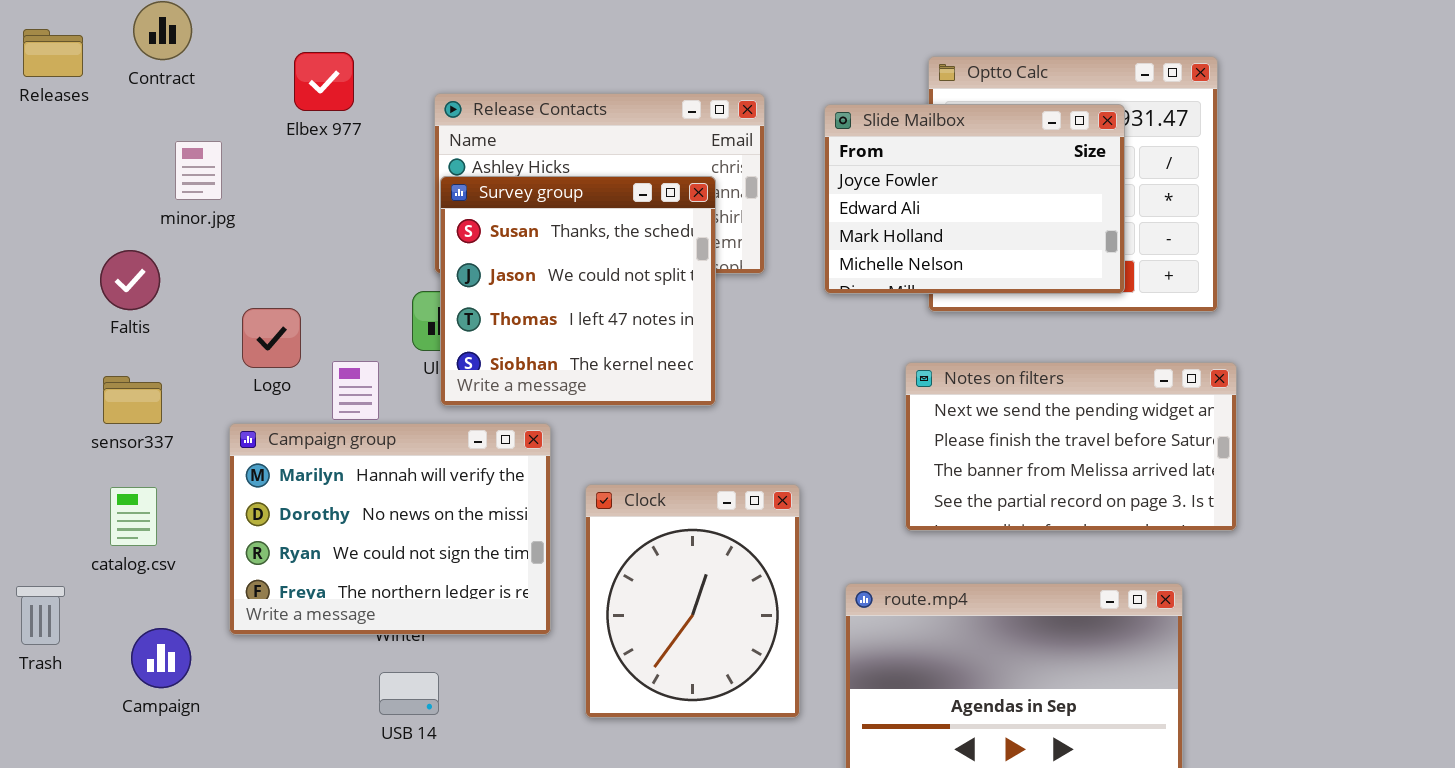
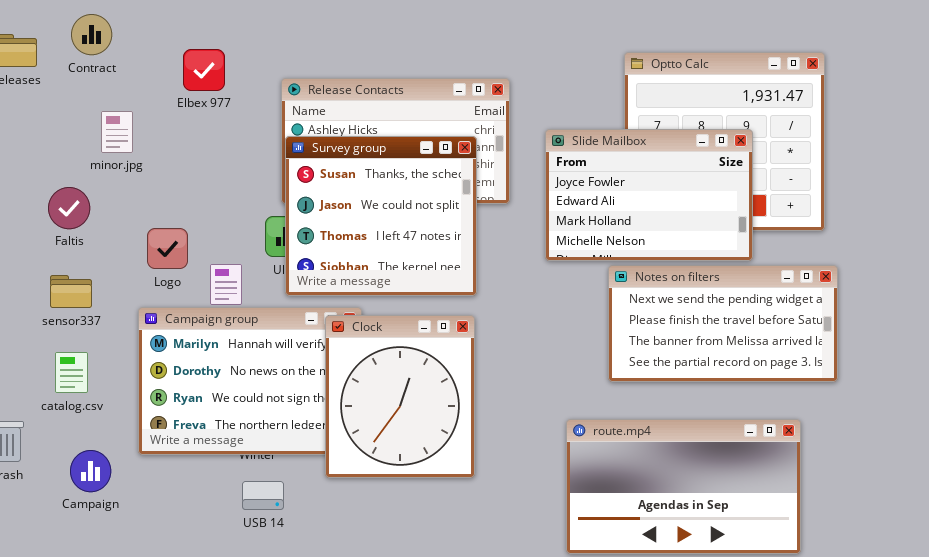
Slide Mailbox: [824,104,1125,294] -> [545,129,753,261], moved
Clock: [585,484,800,718] -> [325,315,475,478], moved

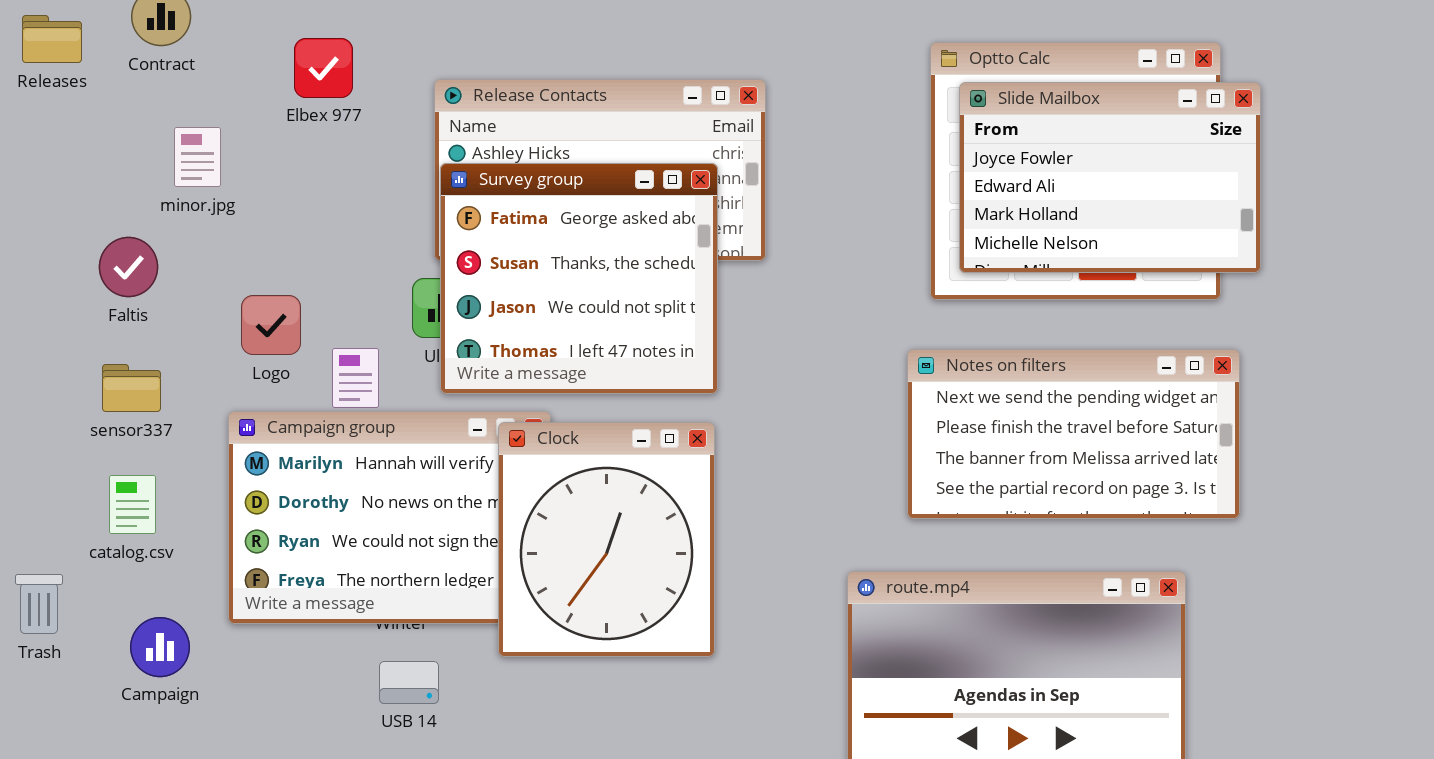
Slide Mailbox: [545,129,753,261] -> [959,82,1261,273], moved
Survey group: [285,136,477,296] -> [440,163,718,394], scrolled up 1 row

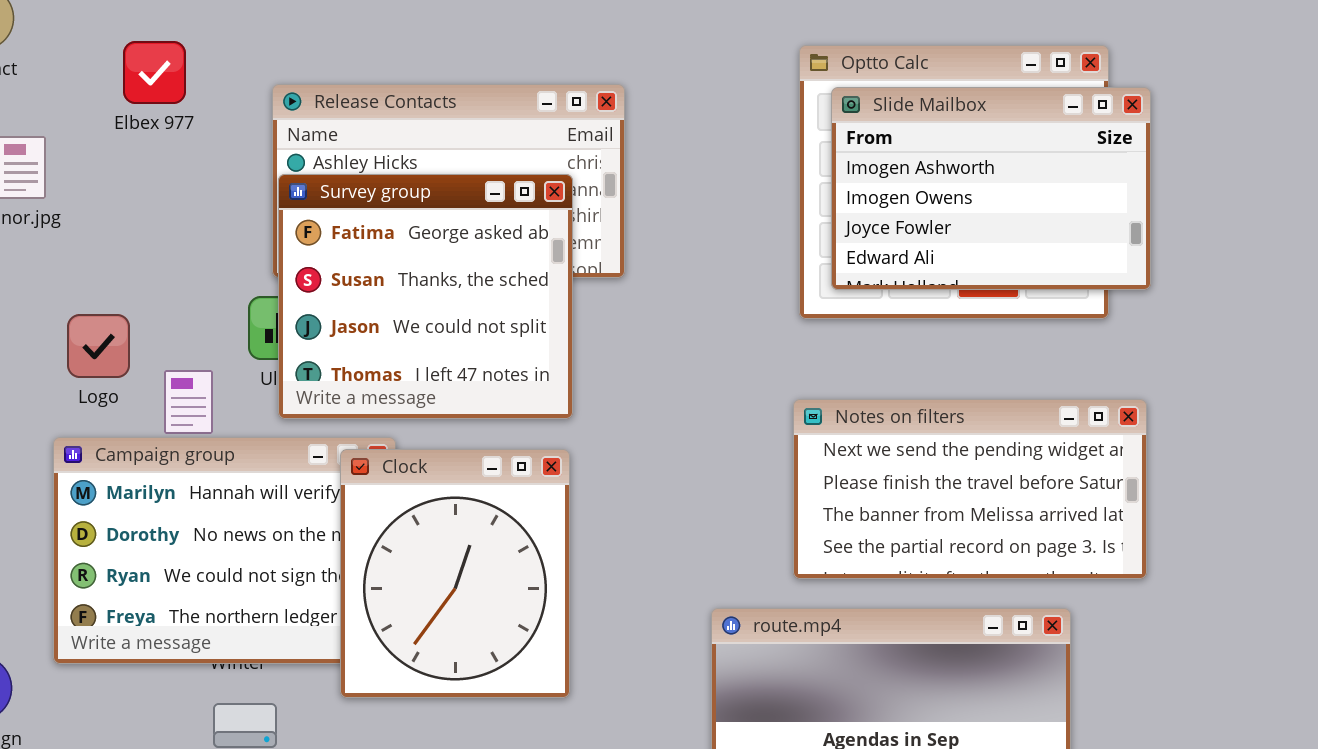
Slide Mailbox: [959,82,1261,273] -> [831,87,1151,290], scrolled up 2 rows
Notes on filters: [907,349,1240,519] -> [793,399,1147,579], moved

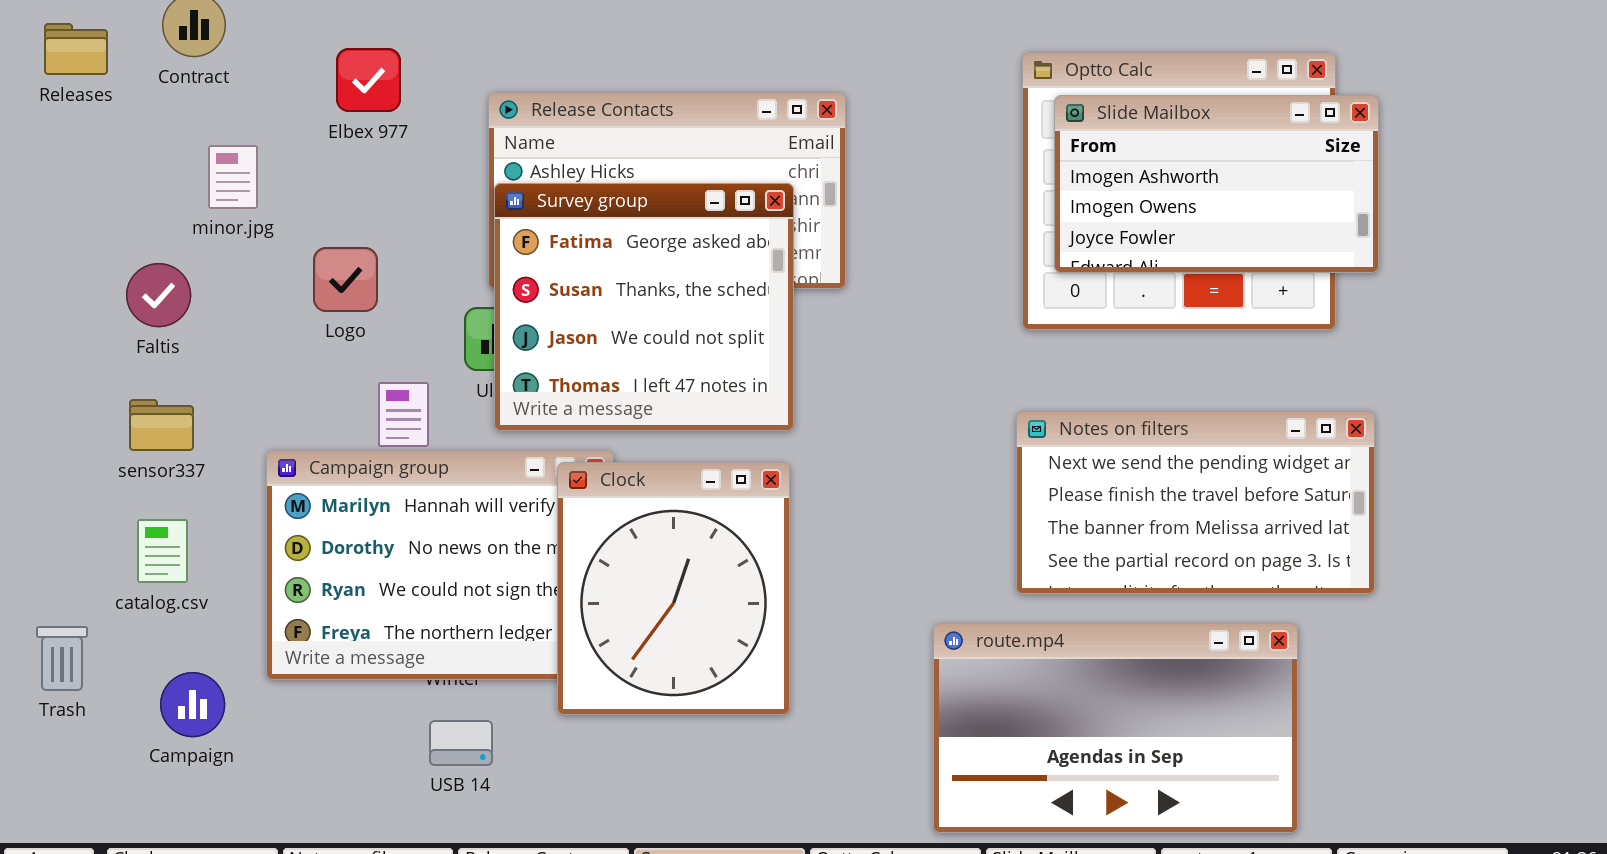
Slide Mailbox: [831,87,1151,290] -> [1054,95,1379,273], resized
Logo: [67,314,130,378] -> [313,247,378,312], moved

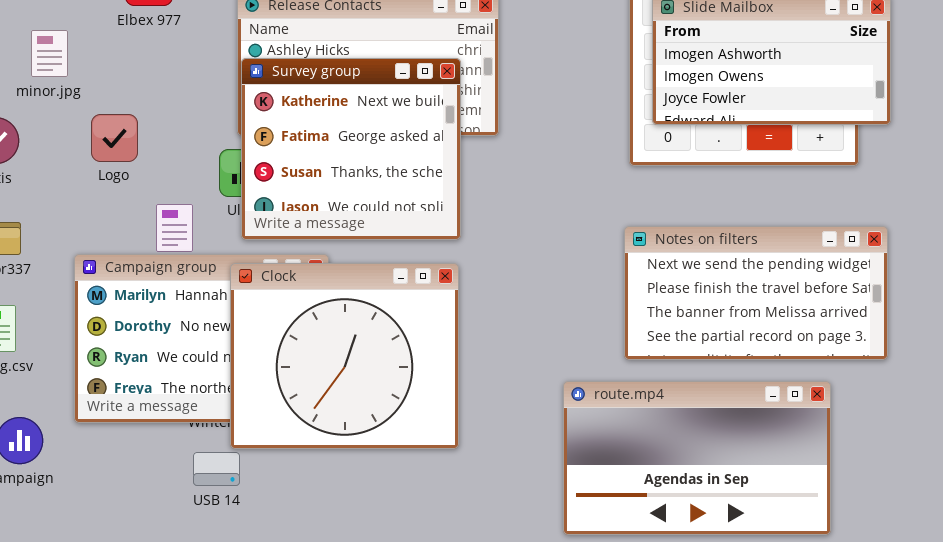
Survey group: [494,183,794,431] -> [241,58,461,240], scrolled up 1 row
Logo: [313,247,378,312] -> [91,114,138,162], moved
Clock: [557,462,790,715] -> [230,263,459,449], resized

